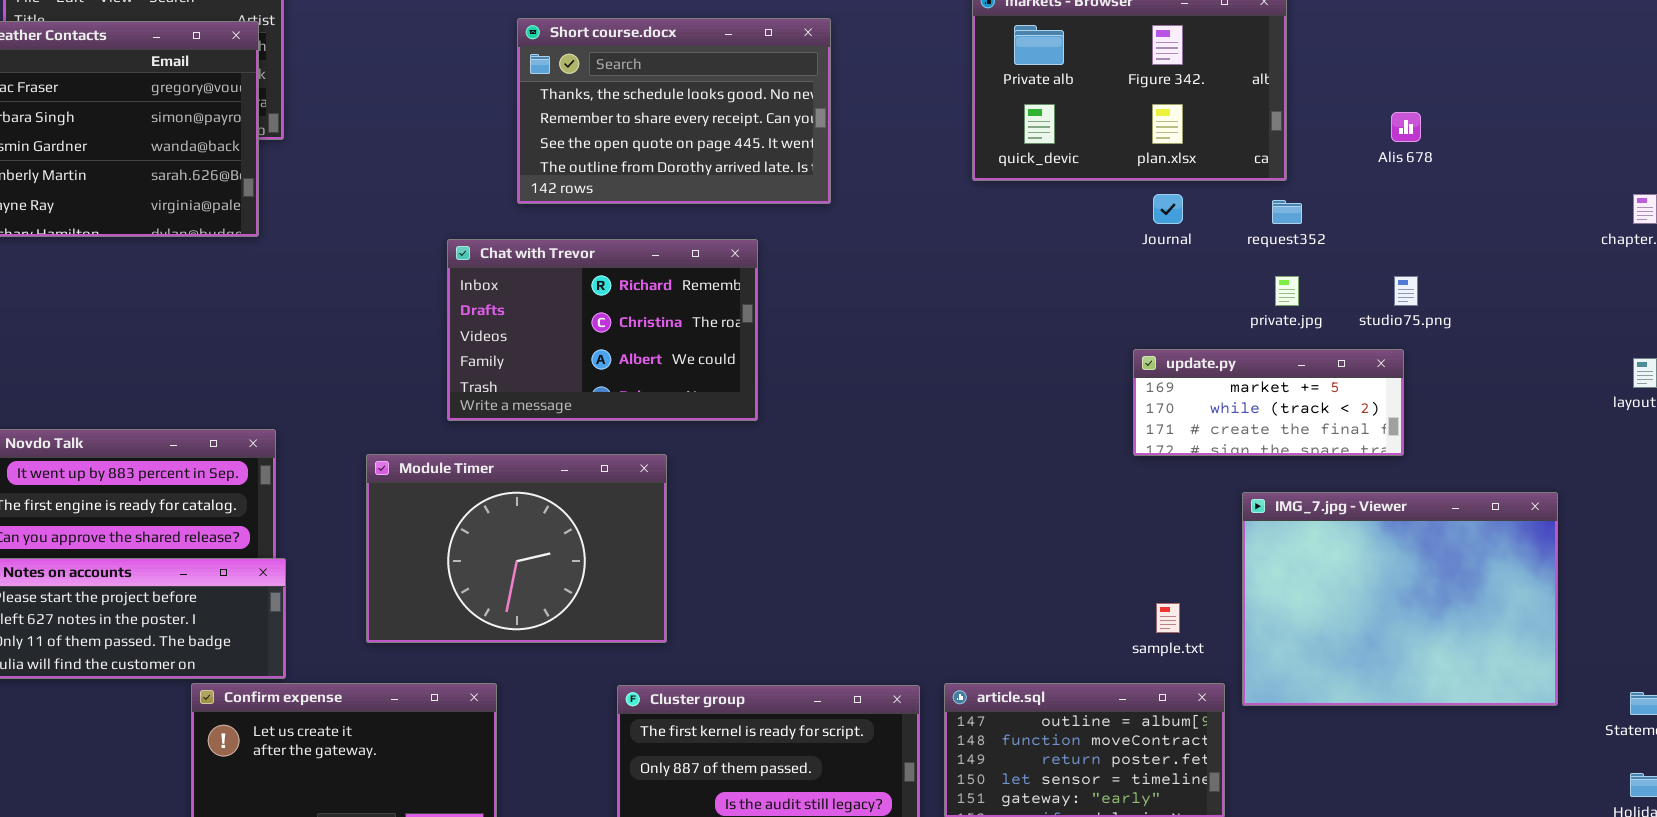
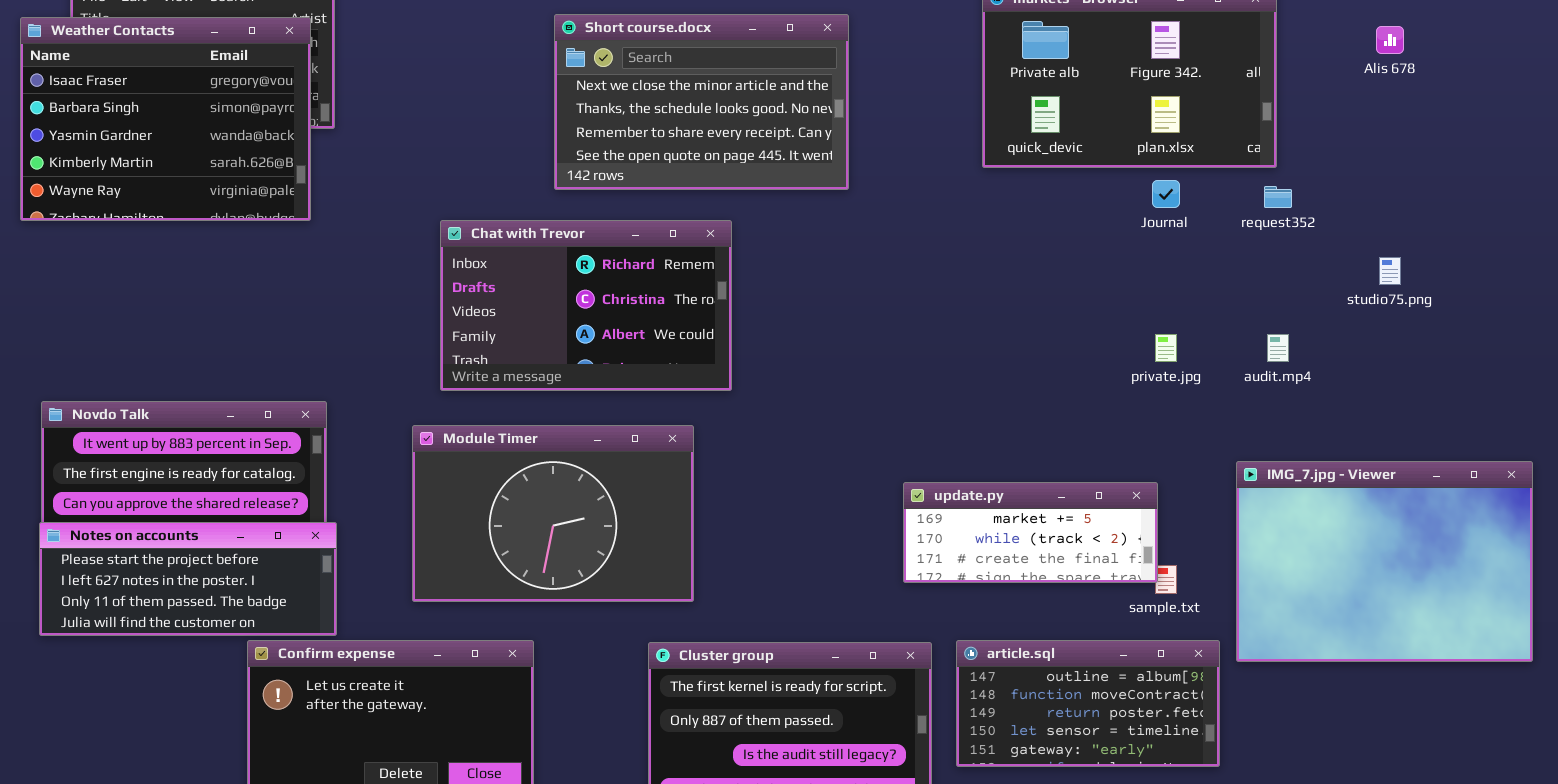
Short course.docx: [517,18,831,204] -> [554,14,849,190], scrolled up 1 row
Alis 678: [1391,112,1421,142] -> [1376,26,1404,54], moved
Chat with Trevor: [447,239,758,421] -> [440,220,732,391], moved
private.jpg: [1275,276,1299,306] -> [1155,334,1177,362], moved
update.py: [1133,349,1404,456] -> [903,482,1158,583], moved

